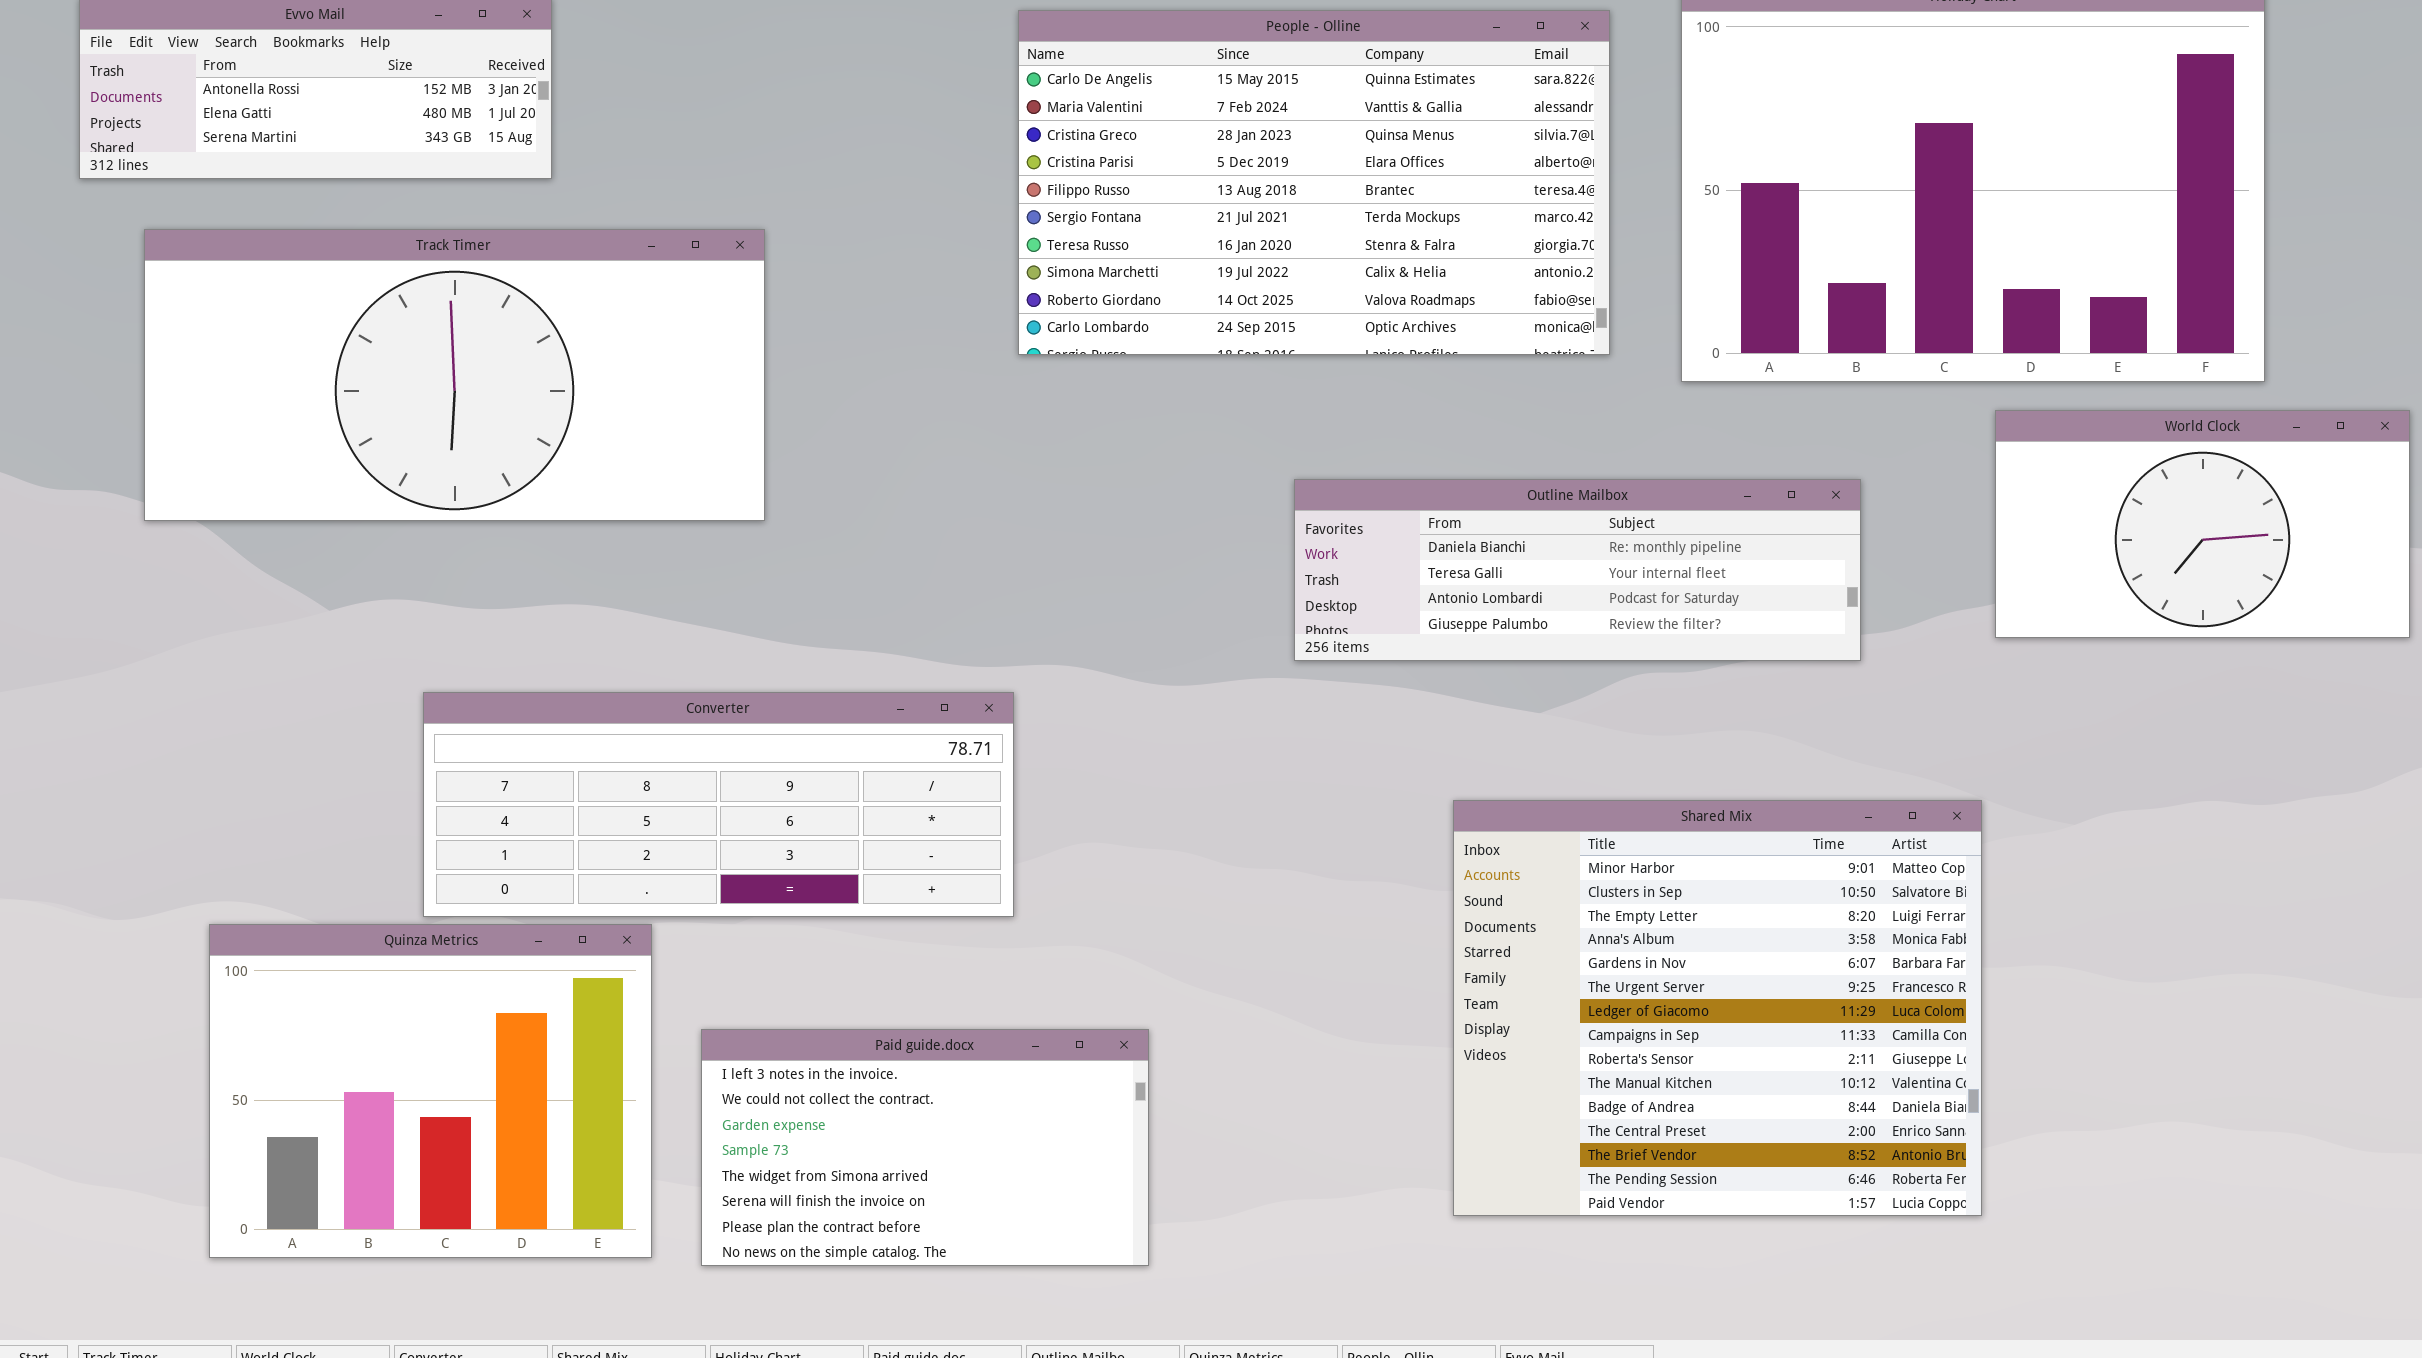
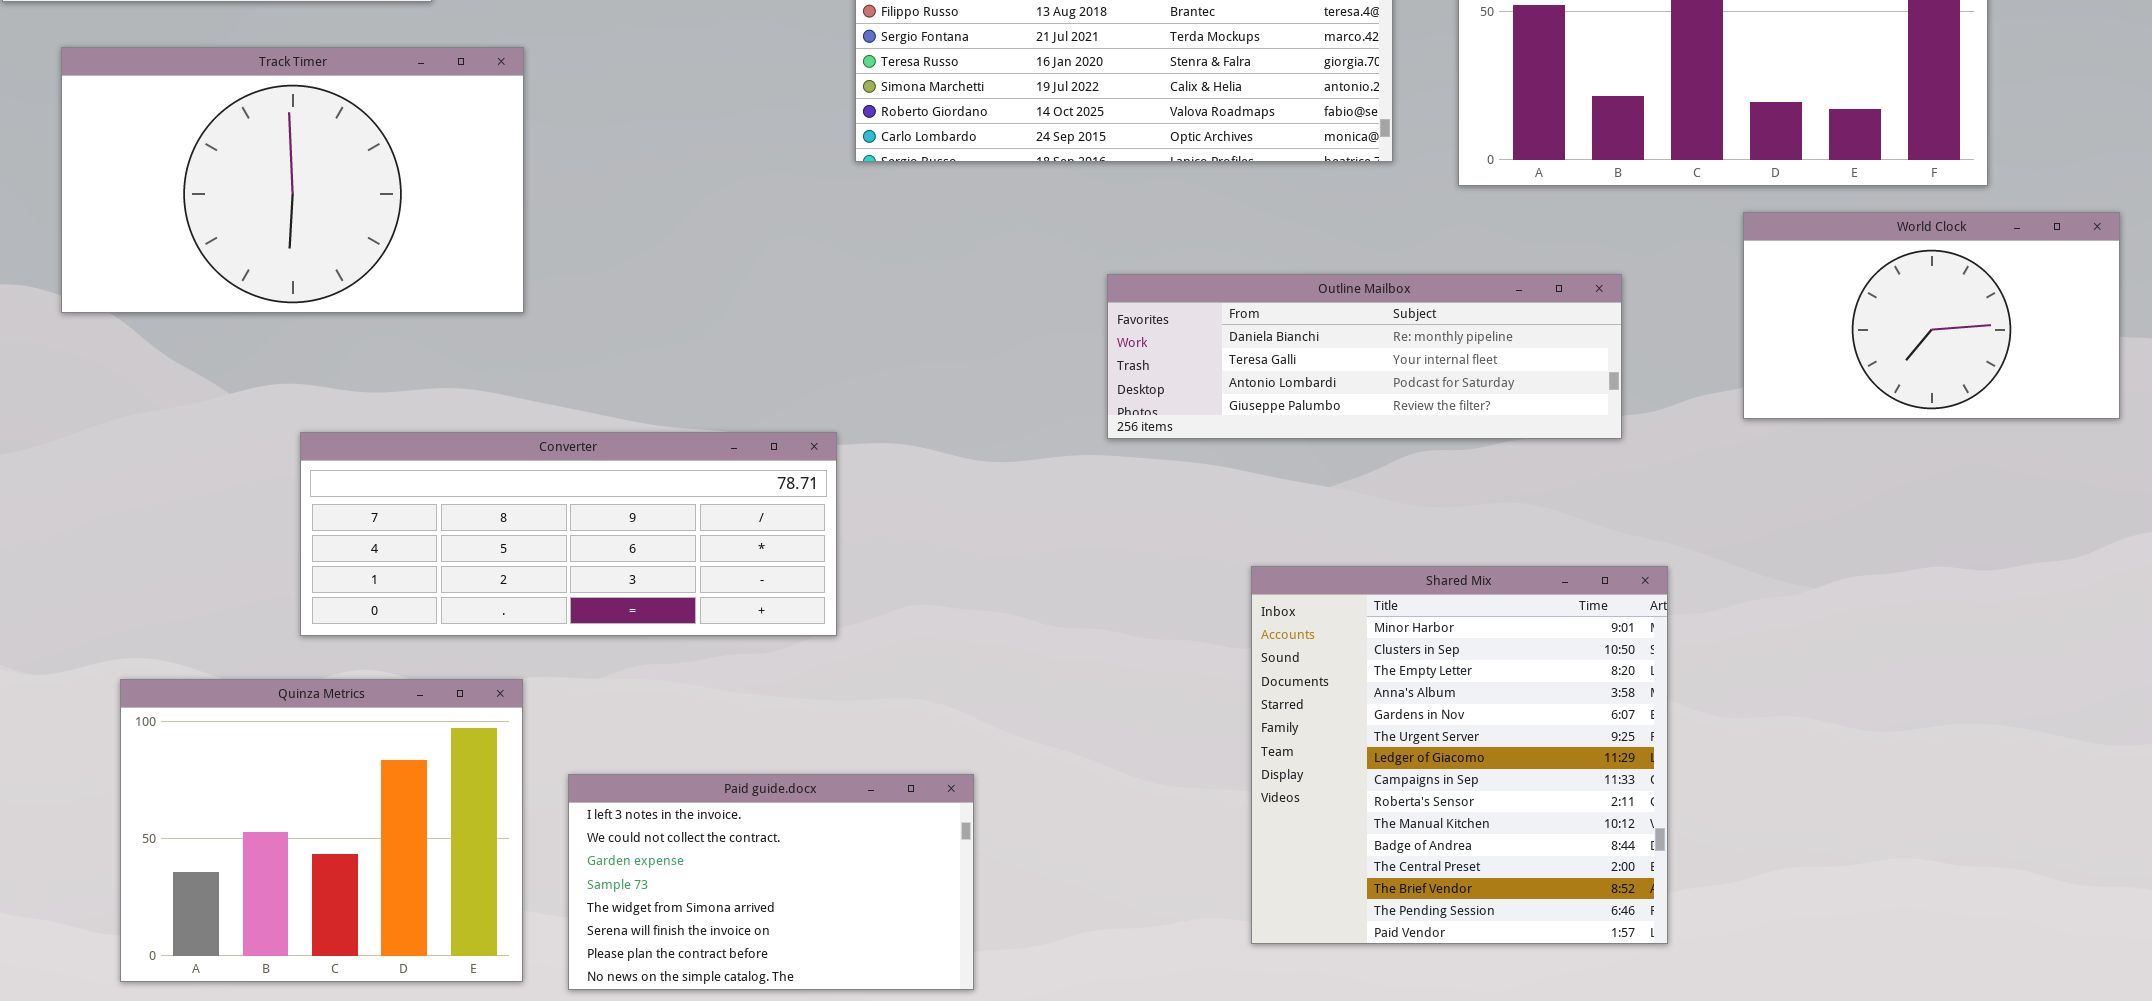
Track Timer: [144,229,765,521] -> [61,47,524,313], resized
Converter: [423,692,1014,917] -> [300,432,837,636], moved
Shared Mix: [1453,800,1982,1216] -> [1251,566,1668,944], resized

